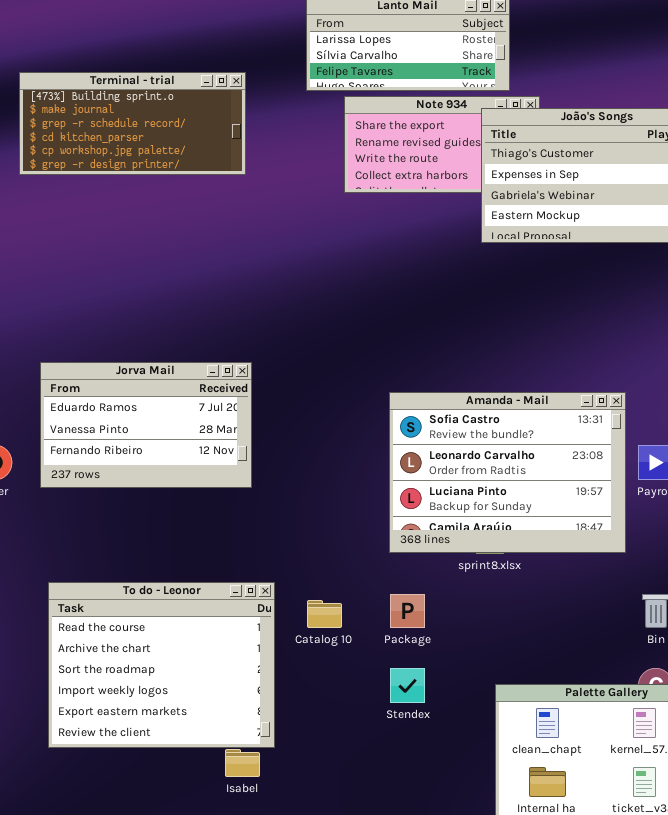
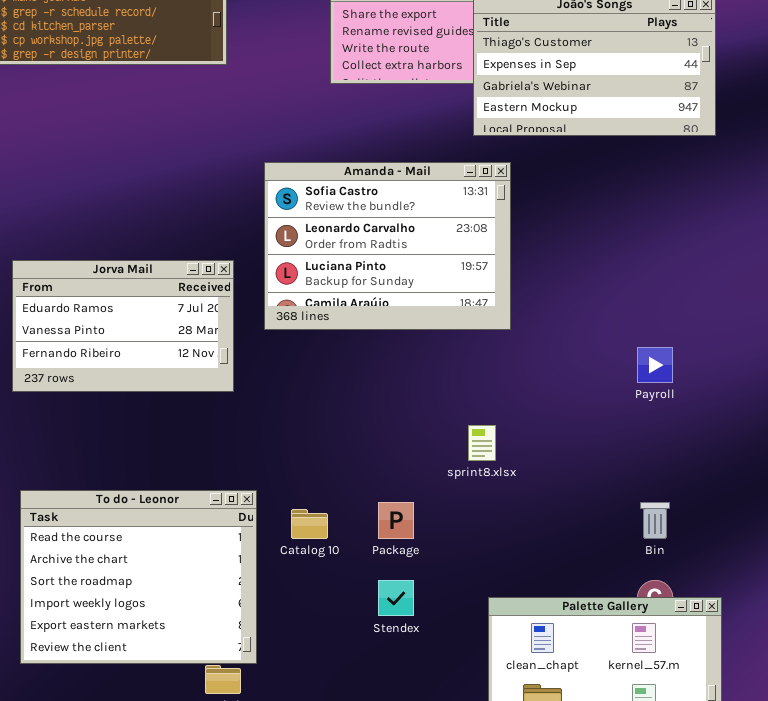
Amanda - Mail: [389,392,626,553] -> [264,162,511,330], moved

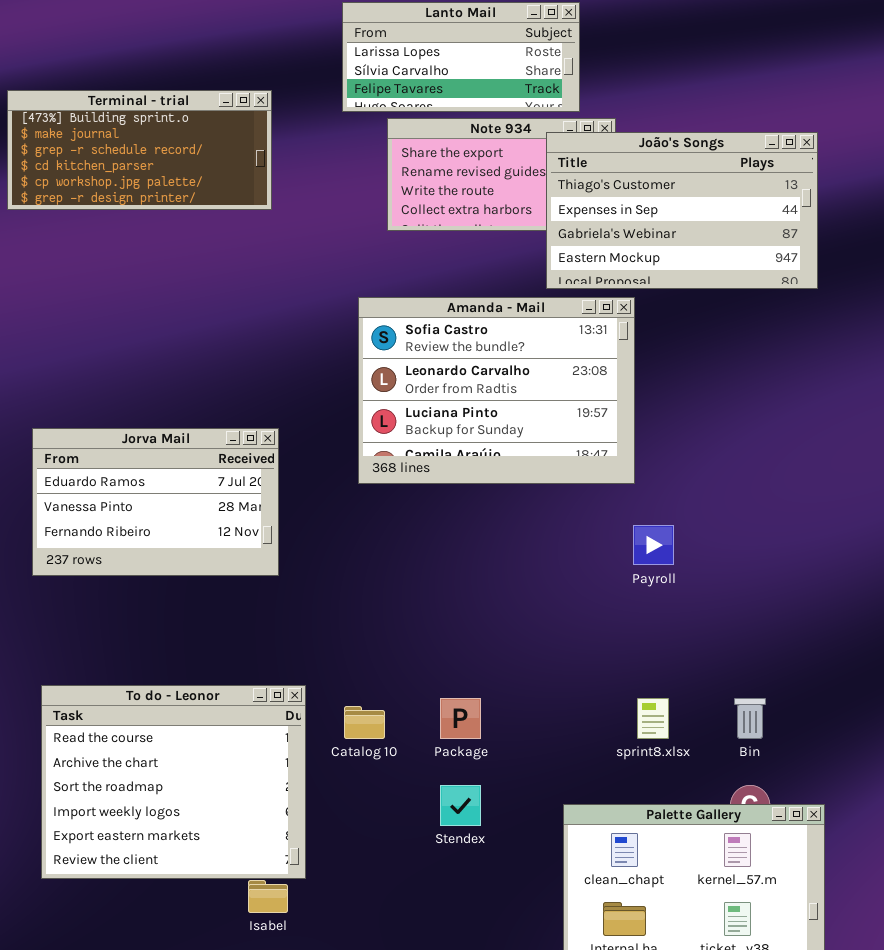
Amanda - Mail: [264,162,511,330] -> [358,297,635,484], moved
Payroll: [637,347,673,383] -> [633,525,674,565], moved
sprint8.xlsx: [468,425,496,461] -> [637,698,669,739], moved

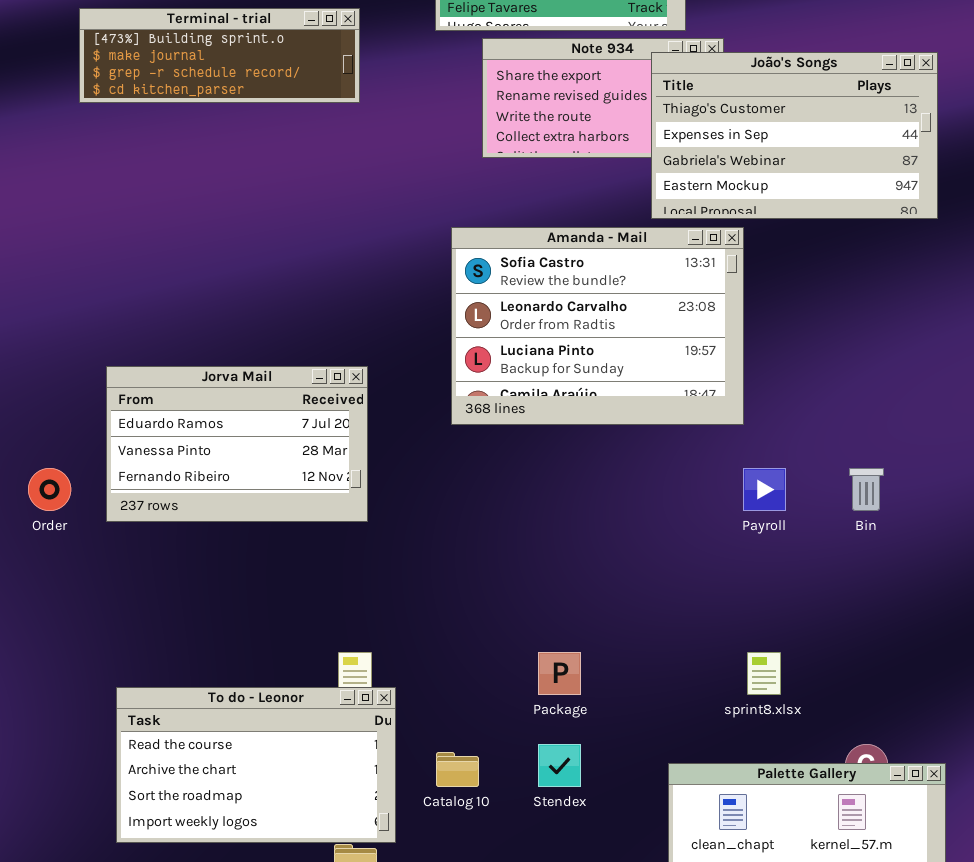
Terminal - trial: [7,90,272,210] -> [79,8,360,103], resized
To do - Leonor: [41,685,306,879] -> [116,687,396,843], resized
Bin: [734,698,766,739] -> [849,468,884,511], moved
Catalog 10: [344,706,385,739] -> [436,752,479,787], moved

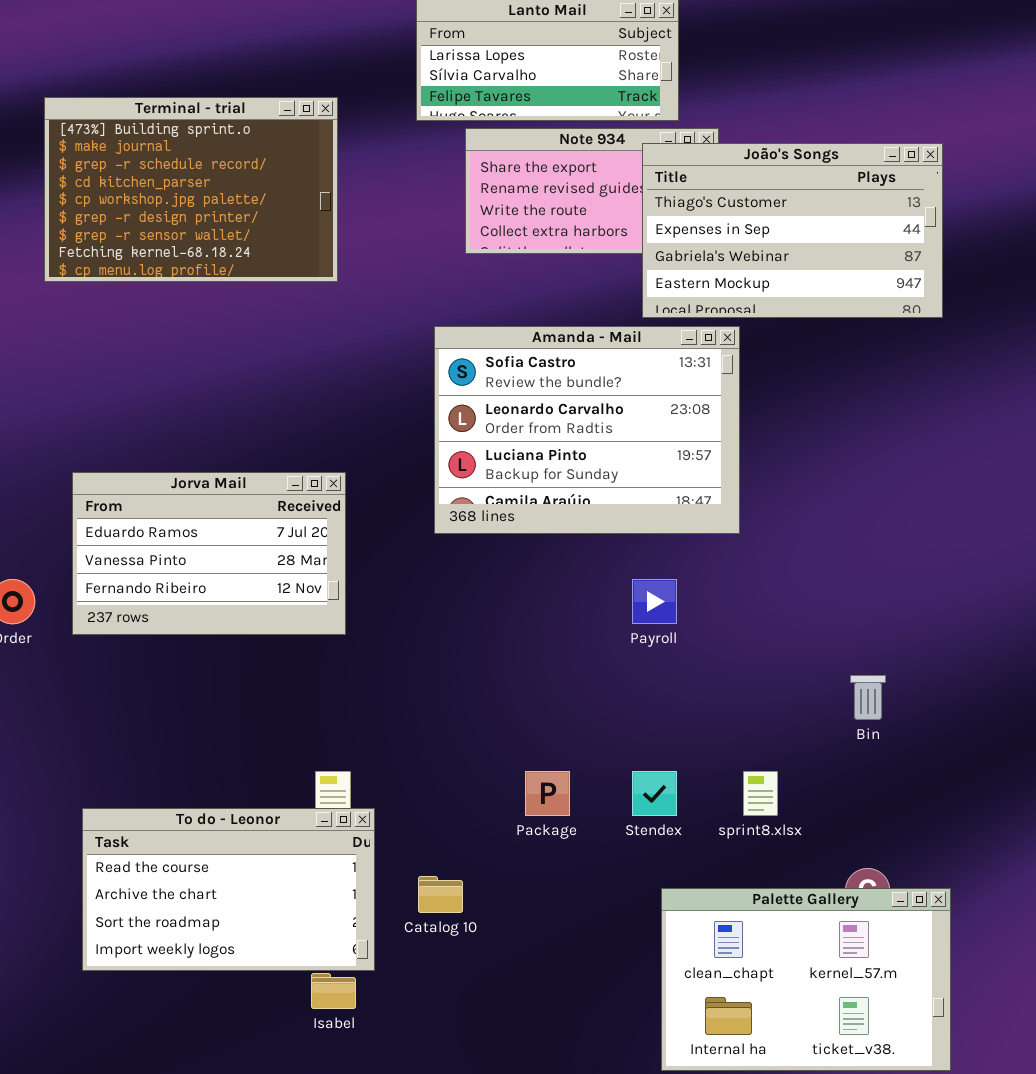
Terminal - trial: [79,8,360,103] -> [44,97,338,282], resized
Payroll: [743,468,786,511] -> [632,579,677,624], moved
Bin: [849,468,884,511] -> [850,675,886,720], moved
Stendex: [538,744,581,787] -> [632,771,677,816], moved

